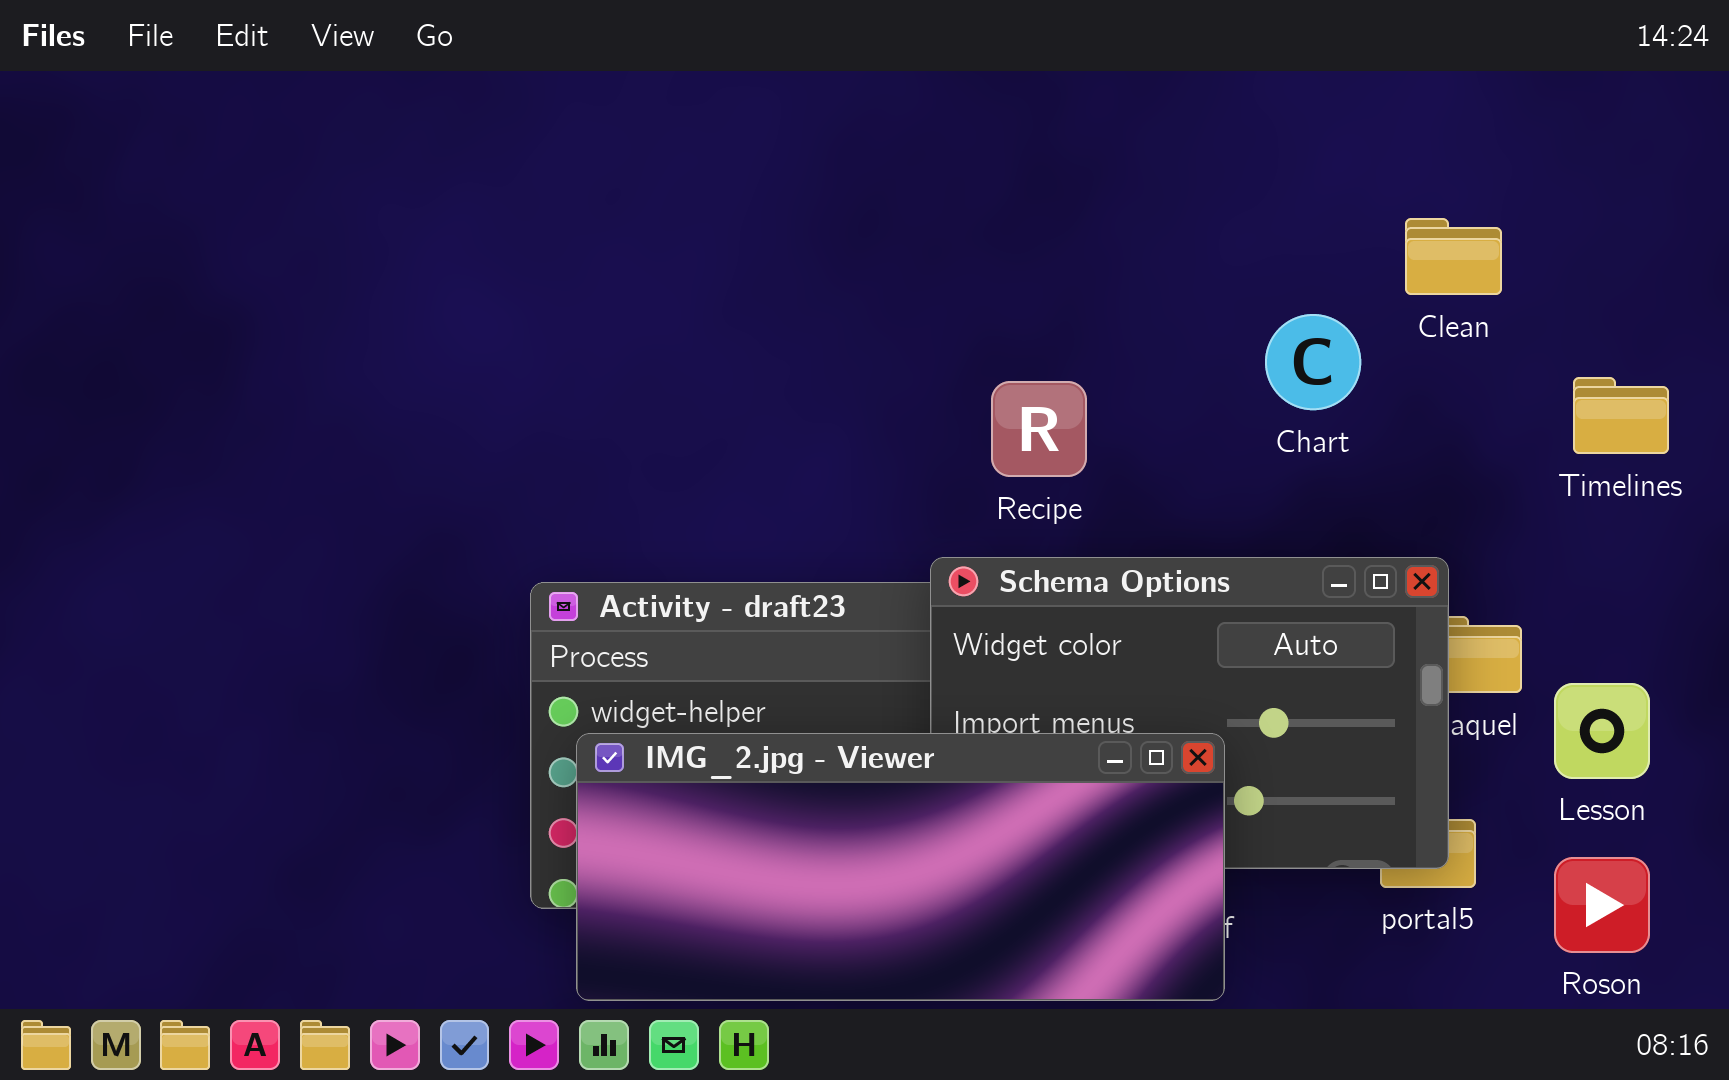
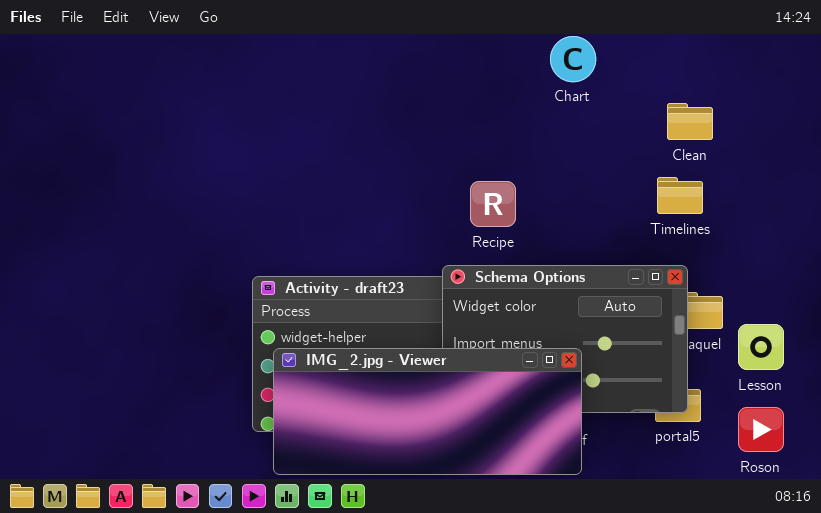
Chart: [1265,314,1361,410] -> [550,36,596,82], moved
Timelines: [1573,377,1669,454] -> [657,177,703,214], moved

